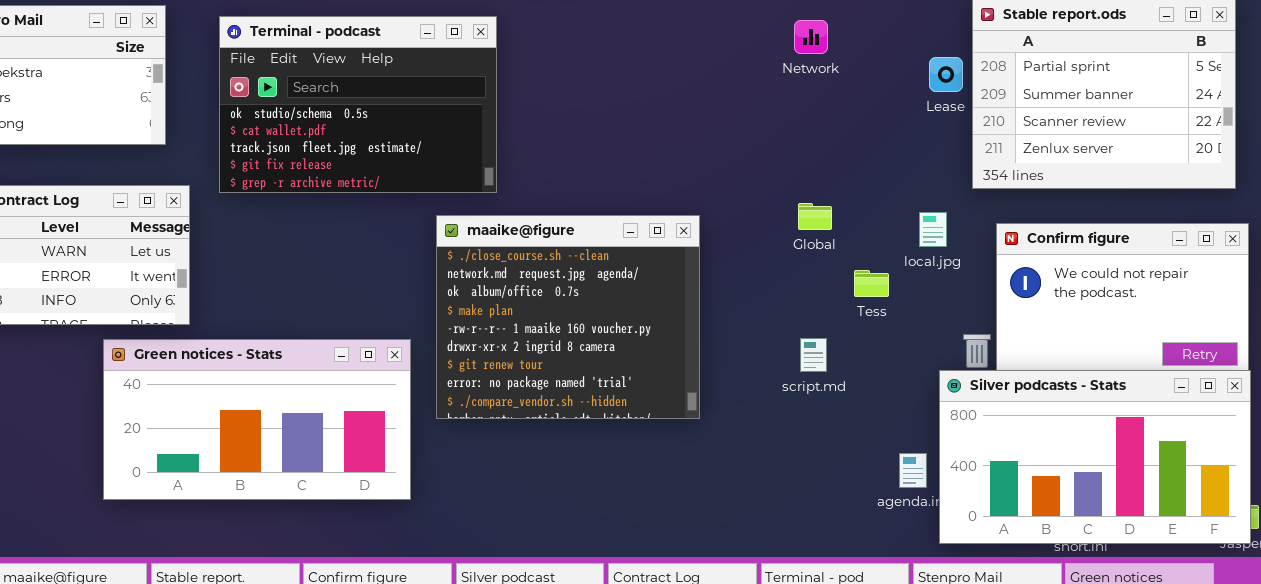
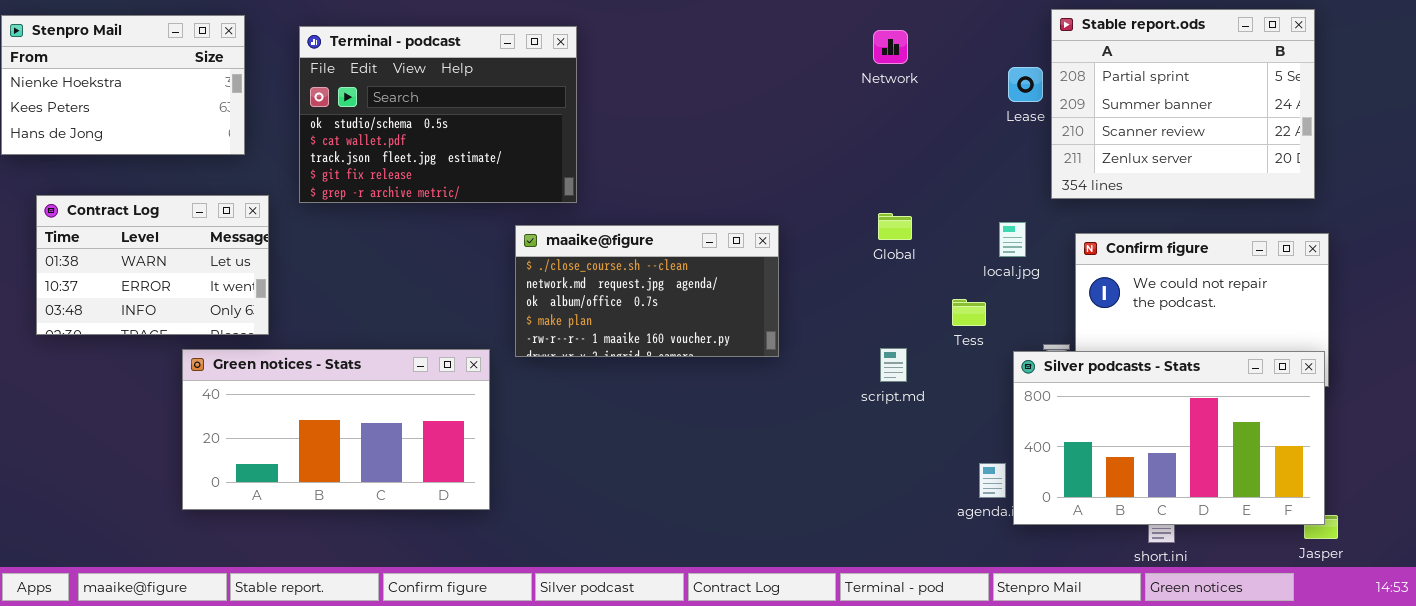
maaike@figure: [436,215,700,419] -> [515,225,779,357], resized
Tess: [854,270,889,297] -> [952,299,986,326], moved
Silver podcasts - Stats: [939,370,1251,544] -> [1013,351,1325,525], moved

